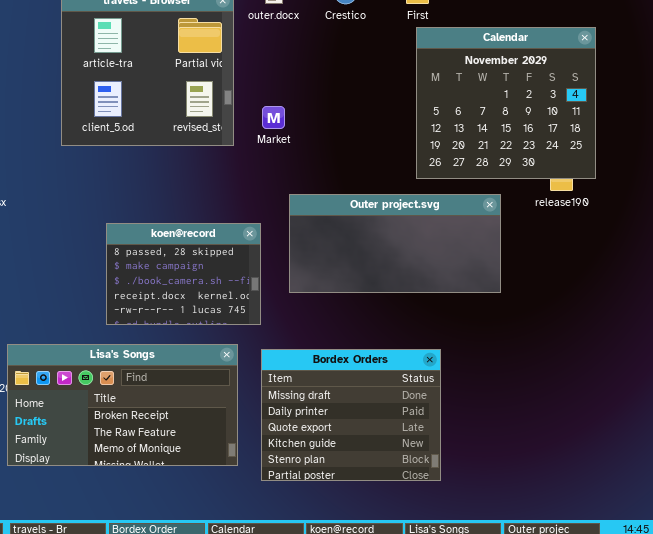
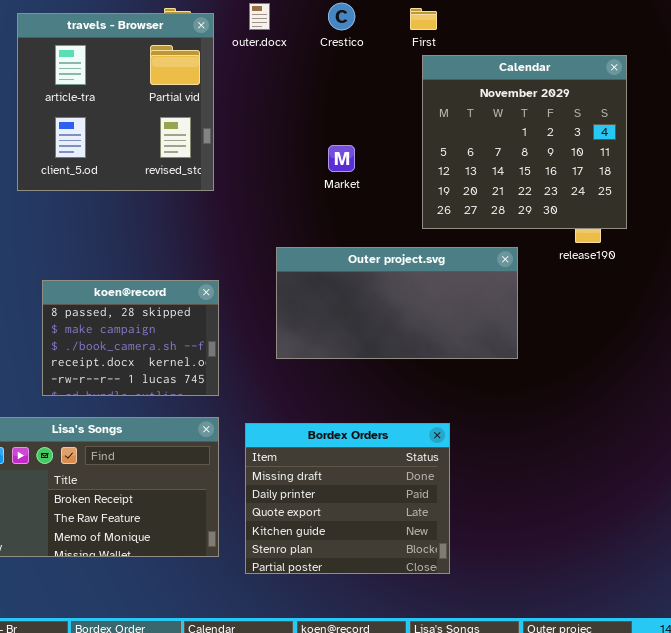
Market: [262,106,285,129] -> [328,145,355,172], moved
koen@record: [106,223,261,325] -> [42,280,219,396], moved

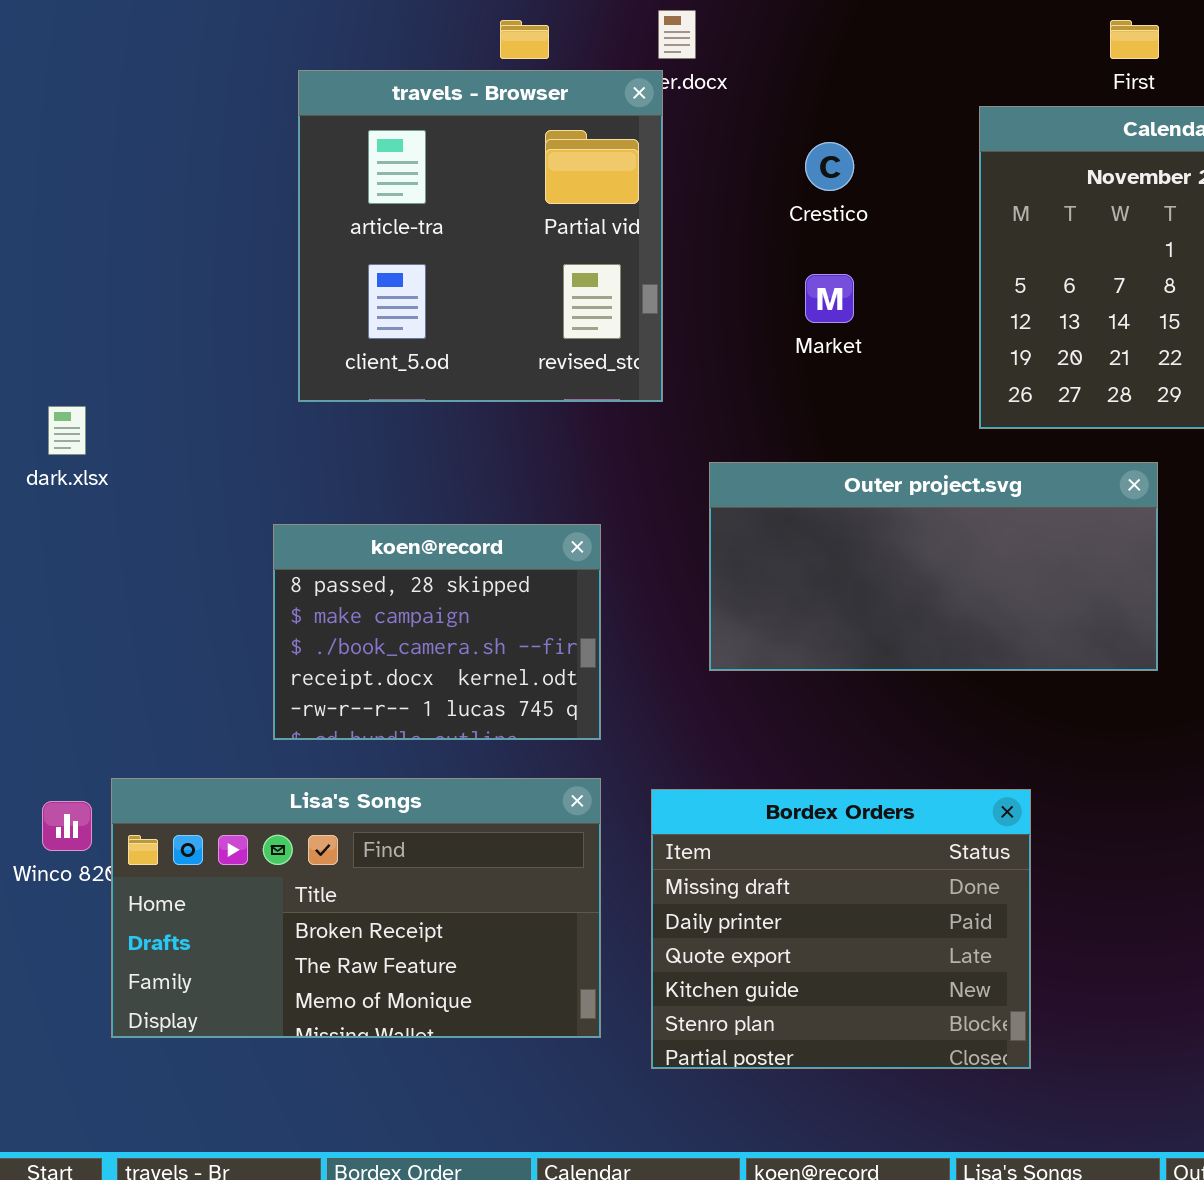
Crestico: [328,3,355,30] -> [805,142,854,191], moved
First: [410,8,437,30] -> [1110,20,1159,59], moved
travels - Browser: [17,13,214,191] -> [298,70,663,402], moved

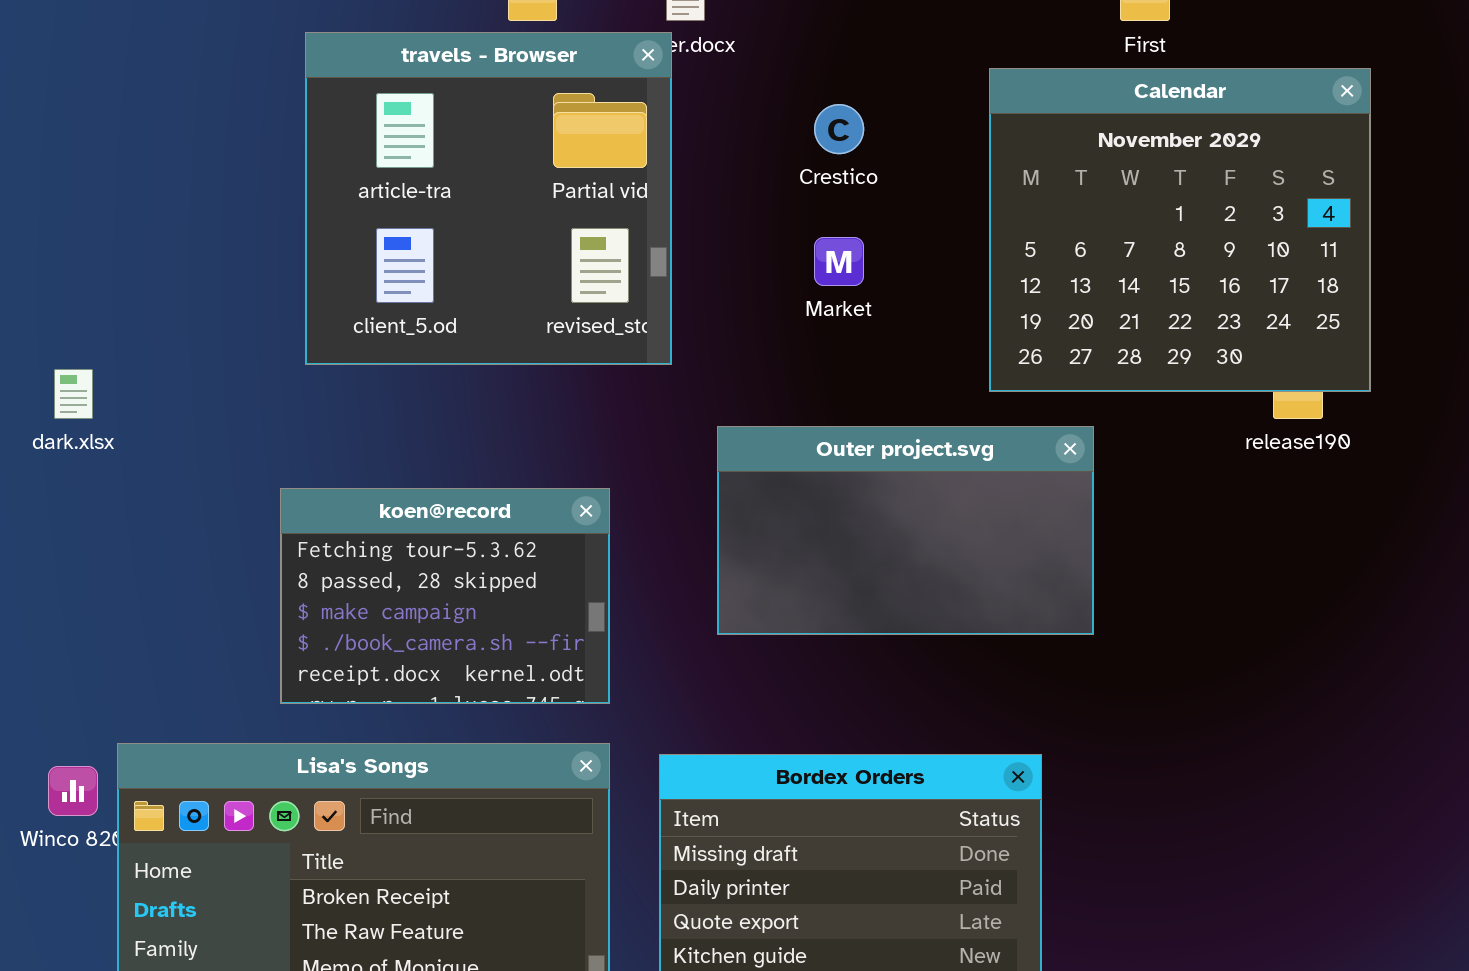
Outer project.svg: [709,462,1158,671] -> [717,426,1094,635], resized
koen@record: [273,524,601,740] -> [280,488,610,704], scrolled up 1 row

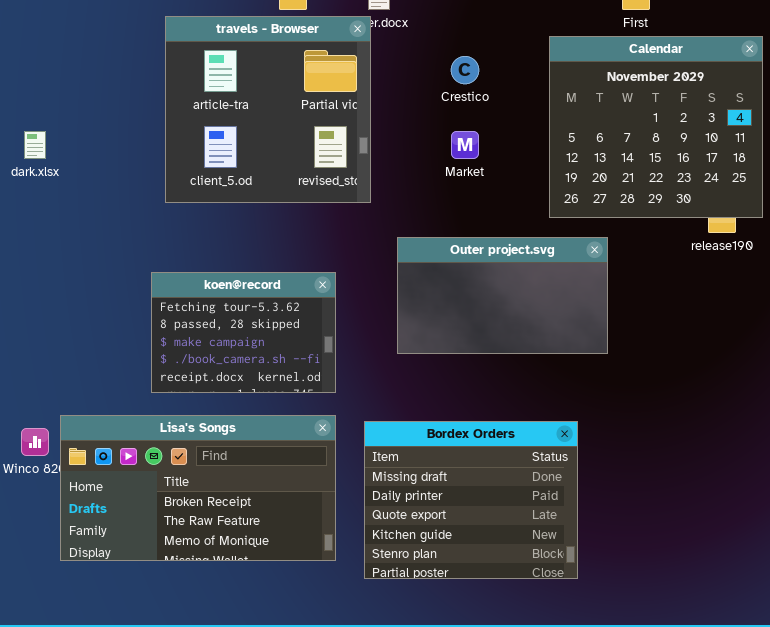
dark.xlsx: [54,369,93,419] -> [24,131,46,159], moved

